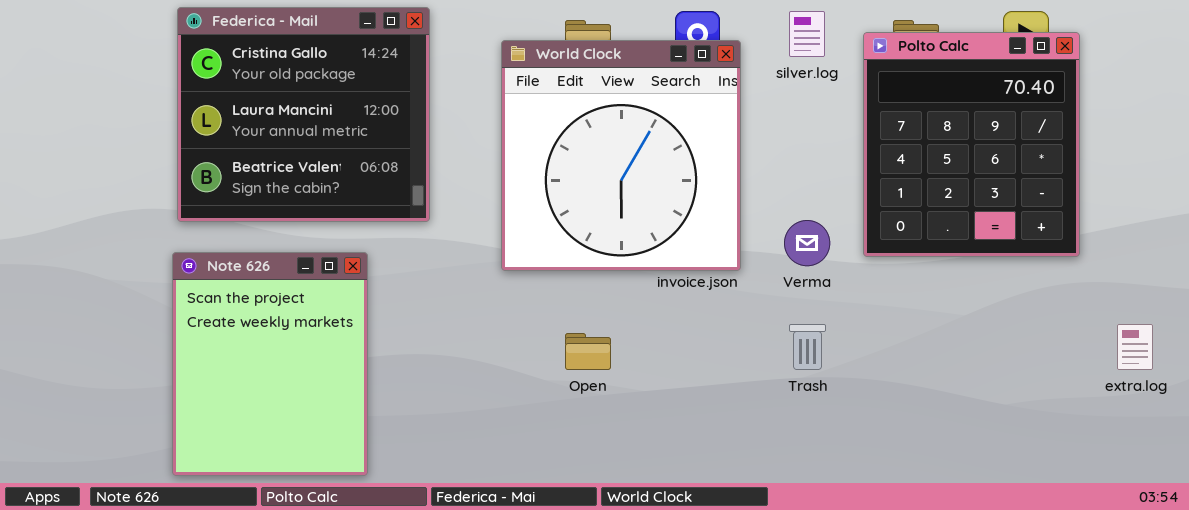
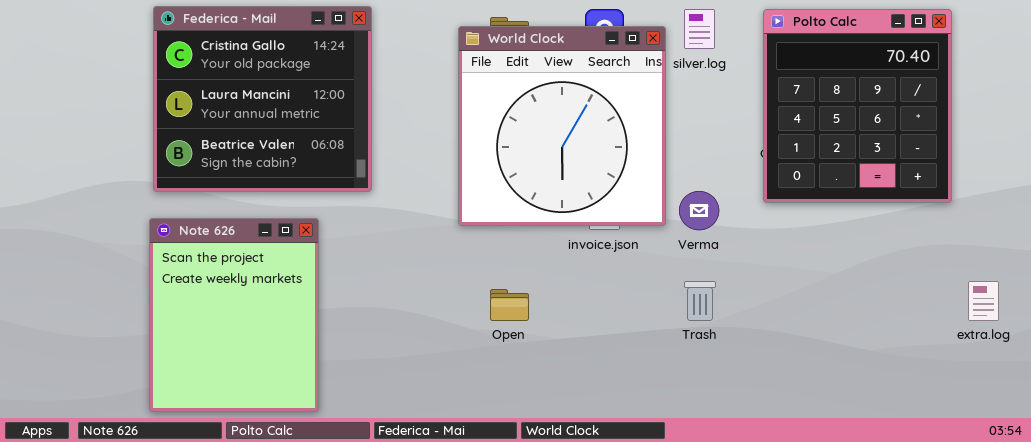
Polto Calc: [863,32,1080,257] -> [763,9,952,203], moved
World Clock: [501,40,741,271] -> [458,26,666,226], moved

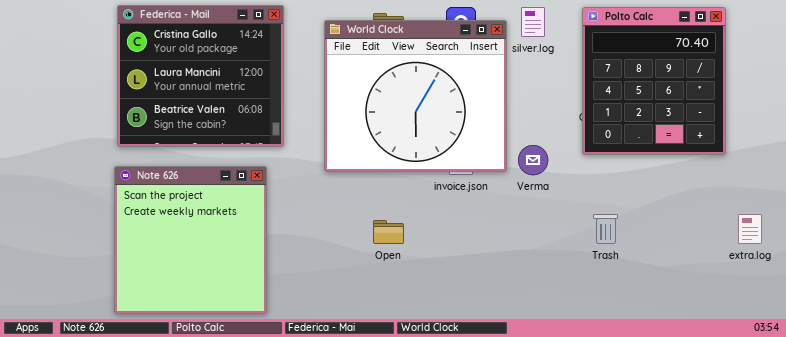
World Clock: [458,26,666,226] -> [324,20,507,172], resized
Note 626: [149,218,319,412] -> [114,166,267,314], resized
Trash: [684,281,716,321] -> [593,214,618,244], moved

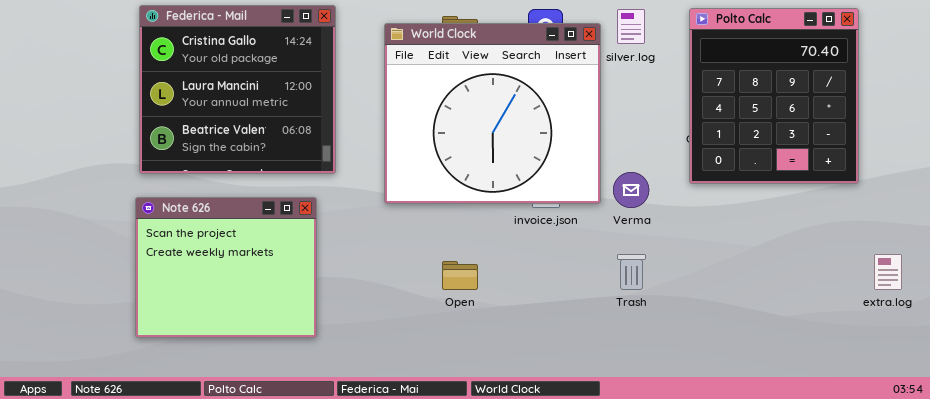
Note 626: [114,166,267,314] -> [135,197,317,338], resized
Trash: [593,214,618,244] -> [617,254,646,290], moved

